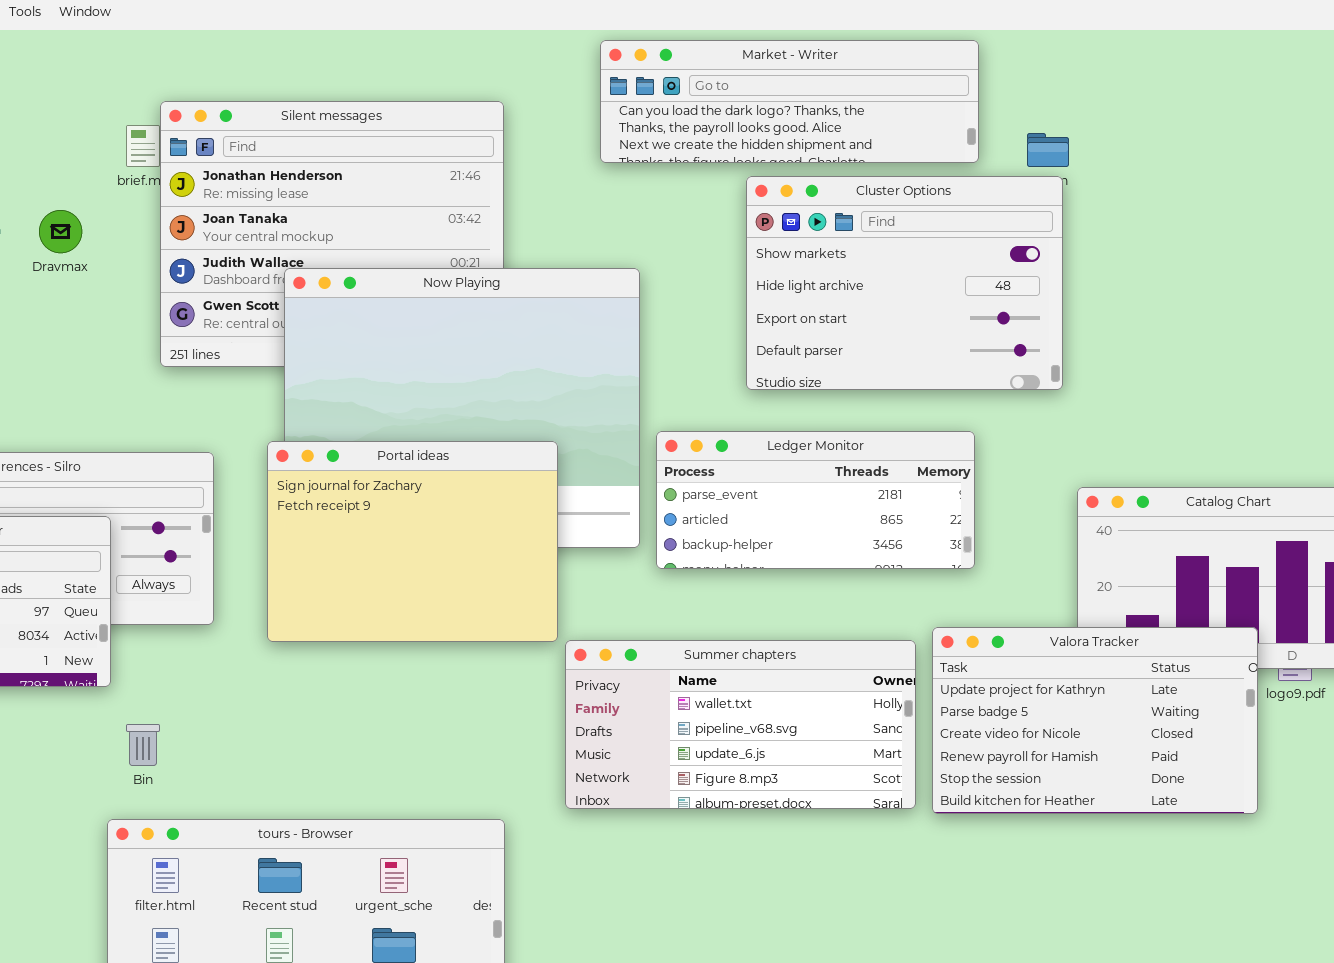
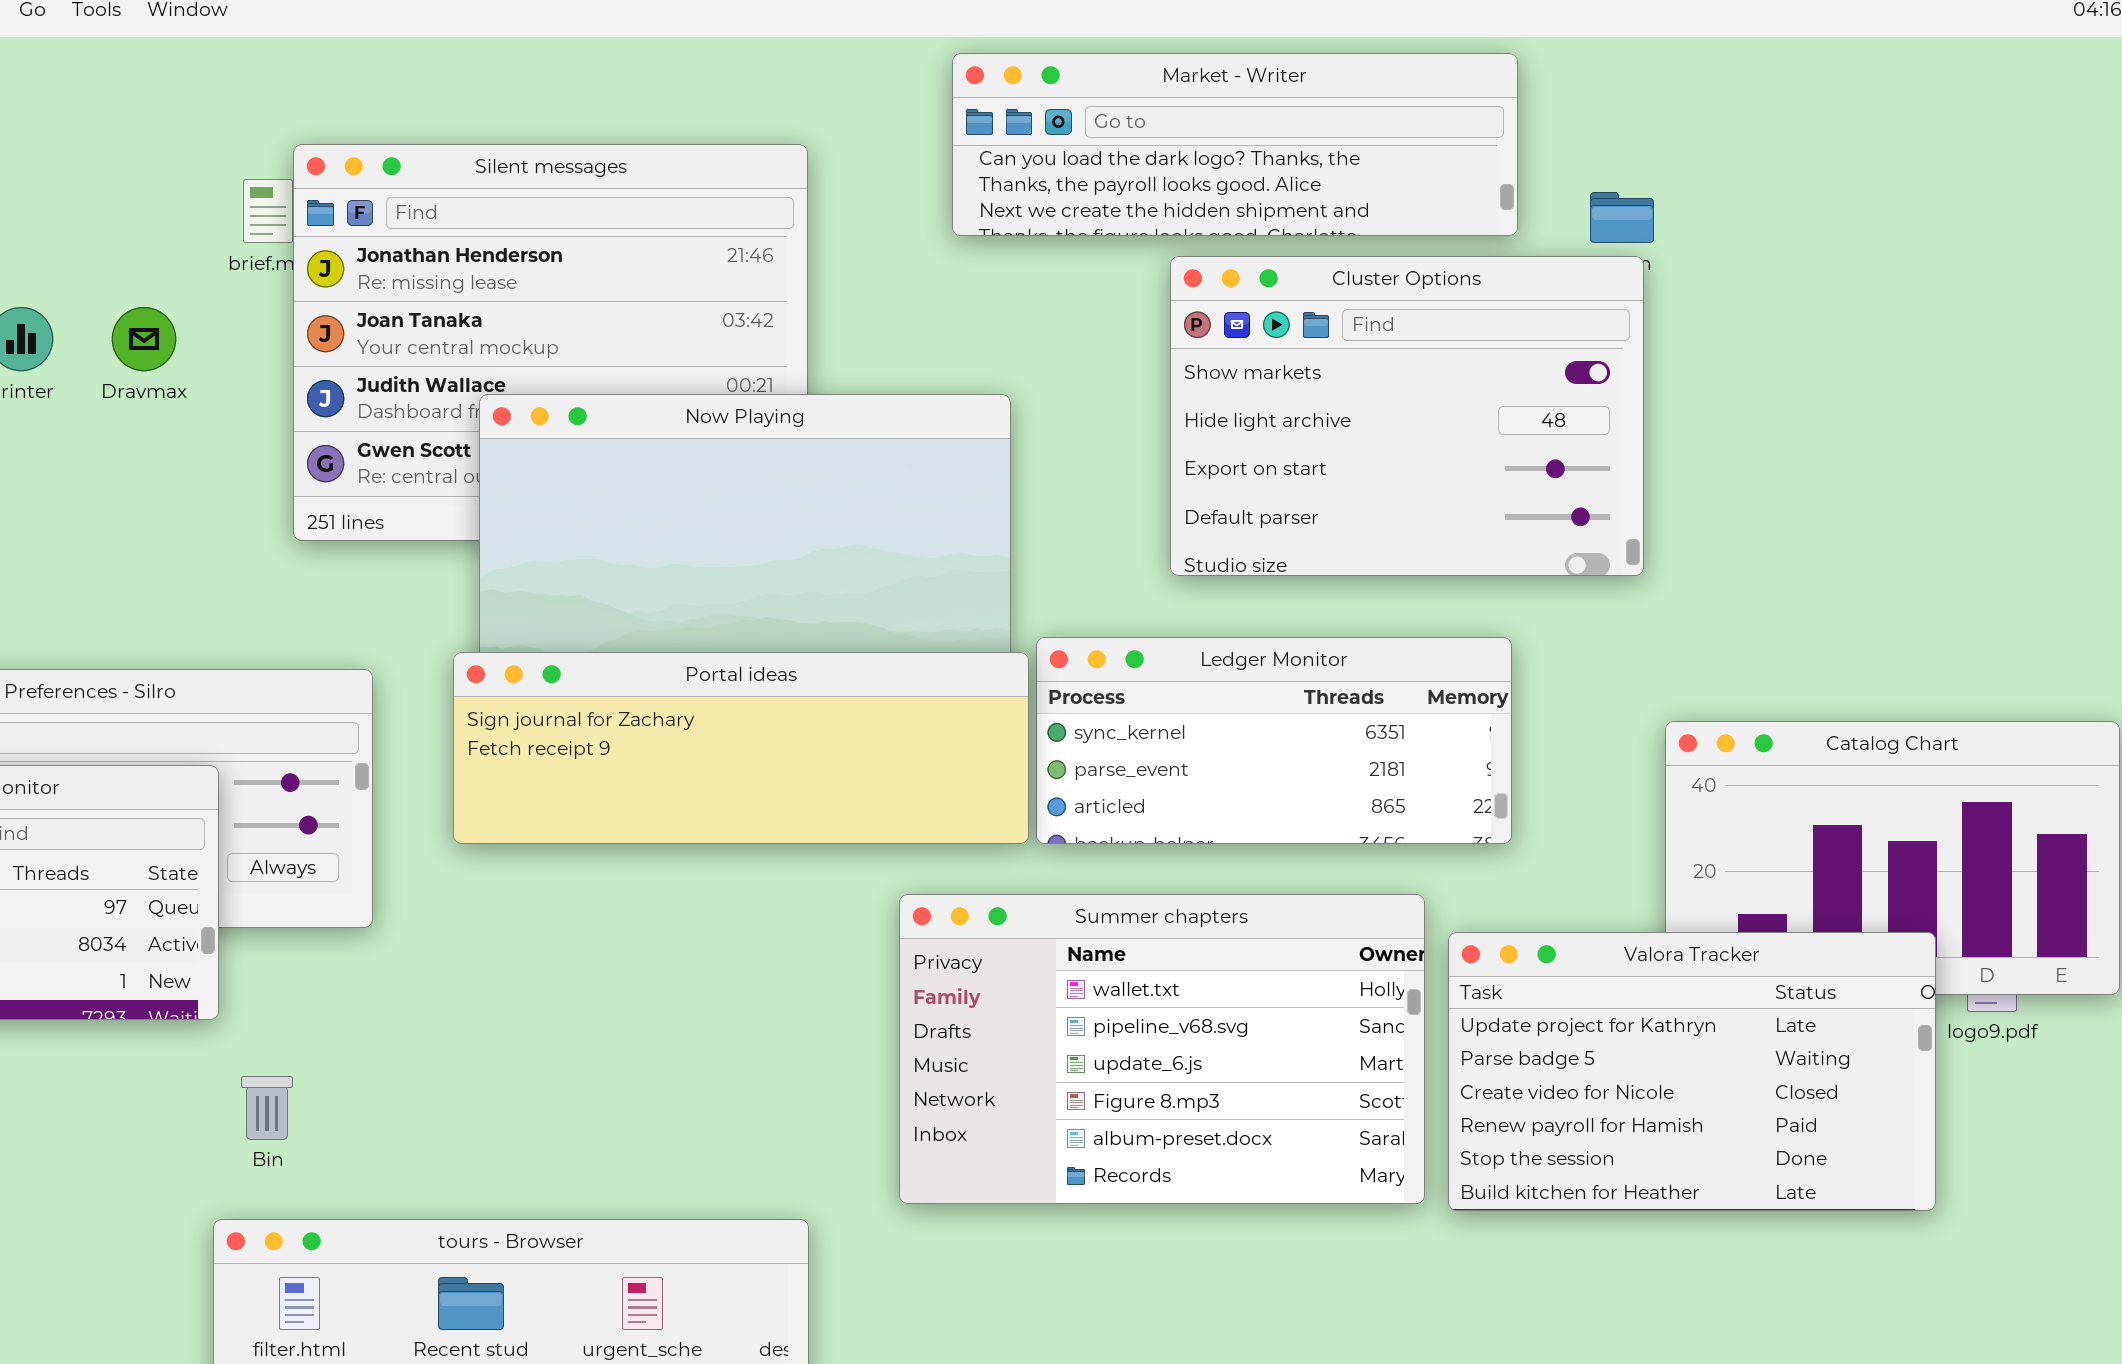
Ledger Monitor: [656,431,975,569] -> [1036,637,1512,844], scrolled up 1 row
Portal ideas: [267,441,558,642] -> [453,652,1029,844], resized
Summer chapters: [565,640,916,809] -> [899,894,1425,1204], resized

